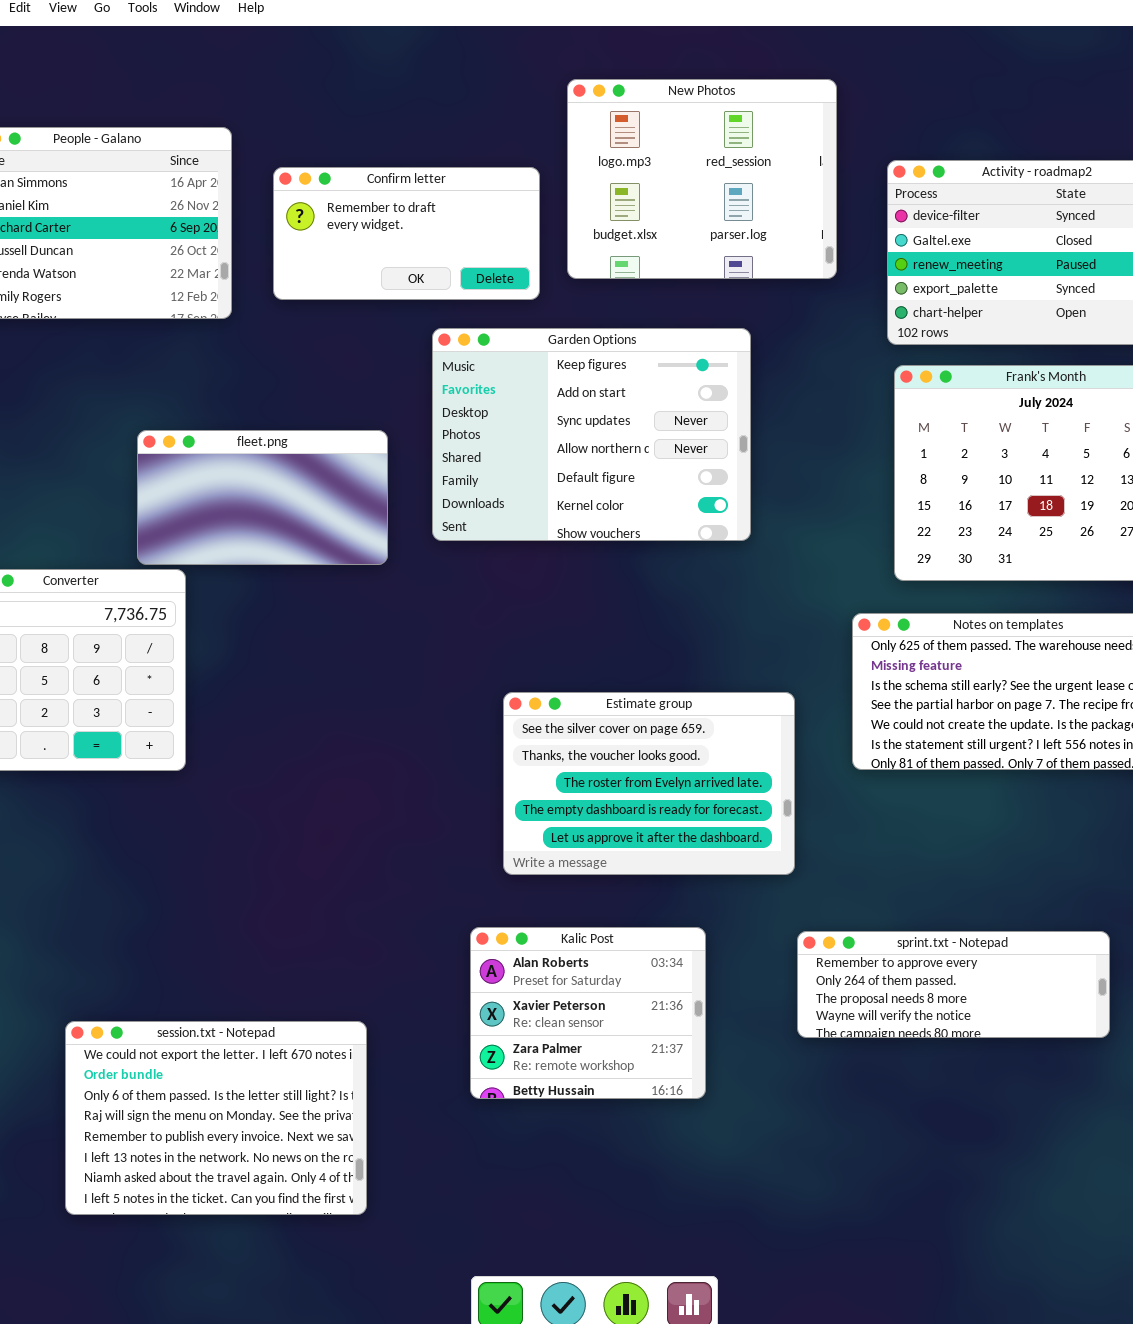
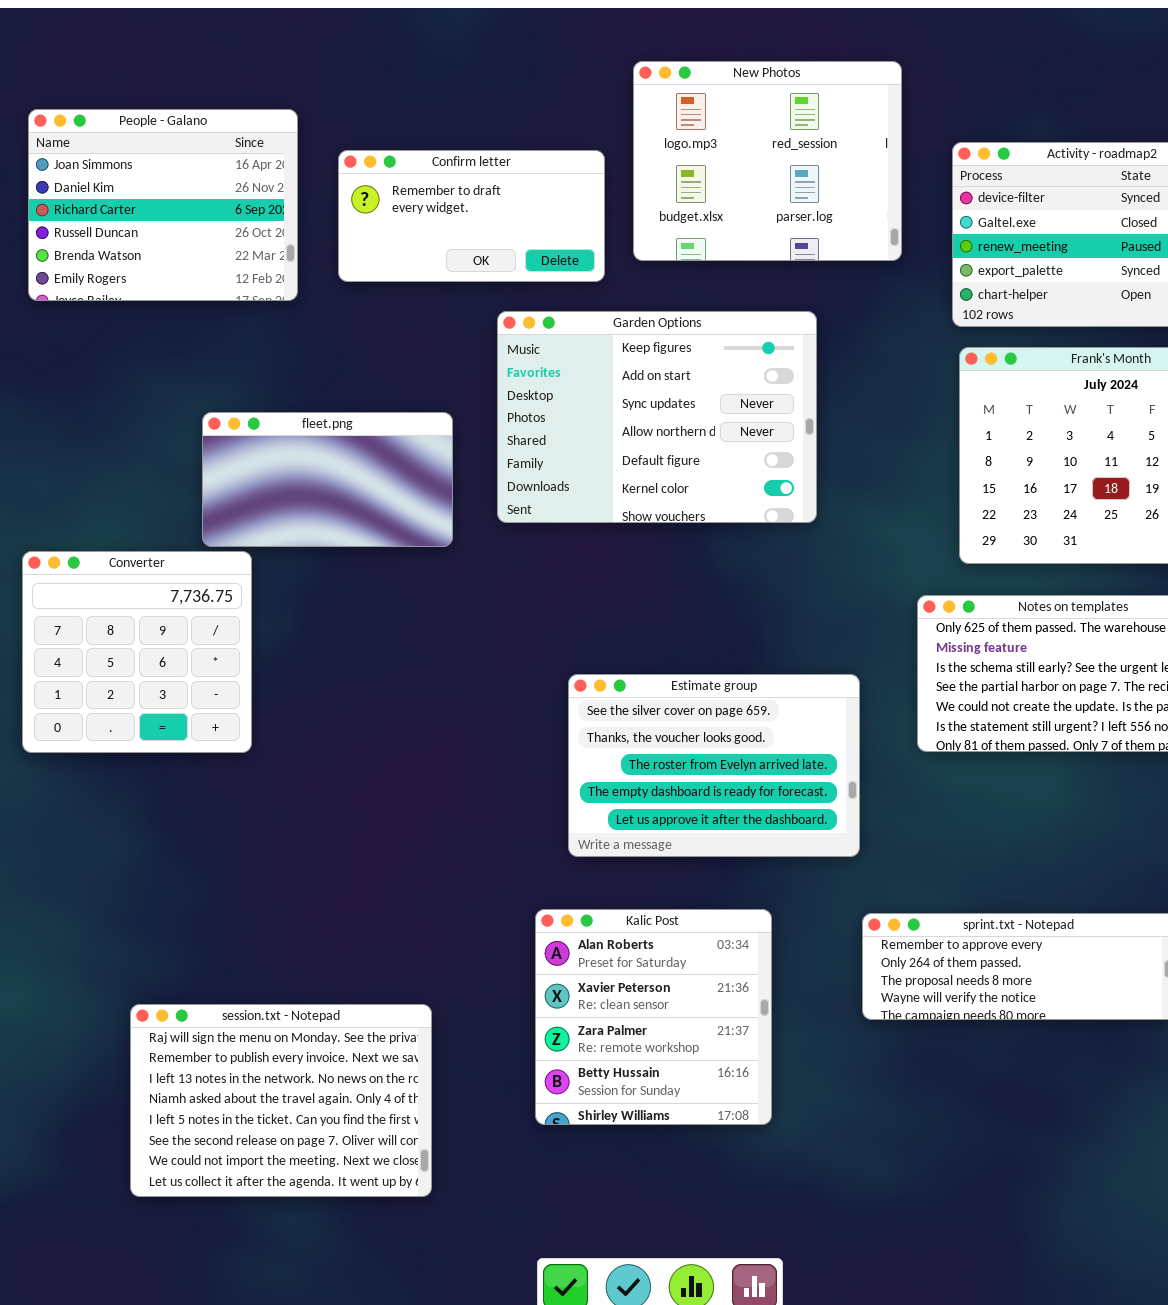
Kalic Post: [470,927,706,1099] -> [535,909,772,1125], resized
session.txt - Notepad: [65,1021,367,1215] -> [130,1004,432,1197], scrolled down 3 rows

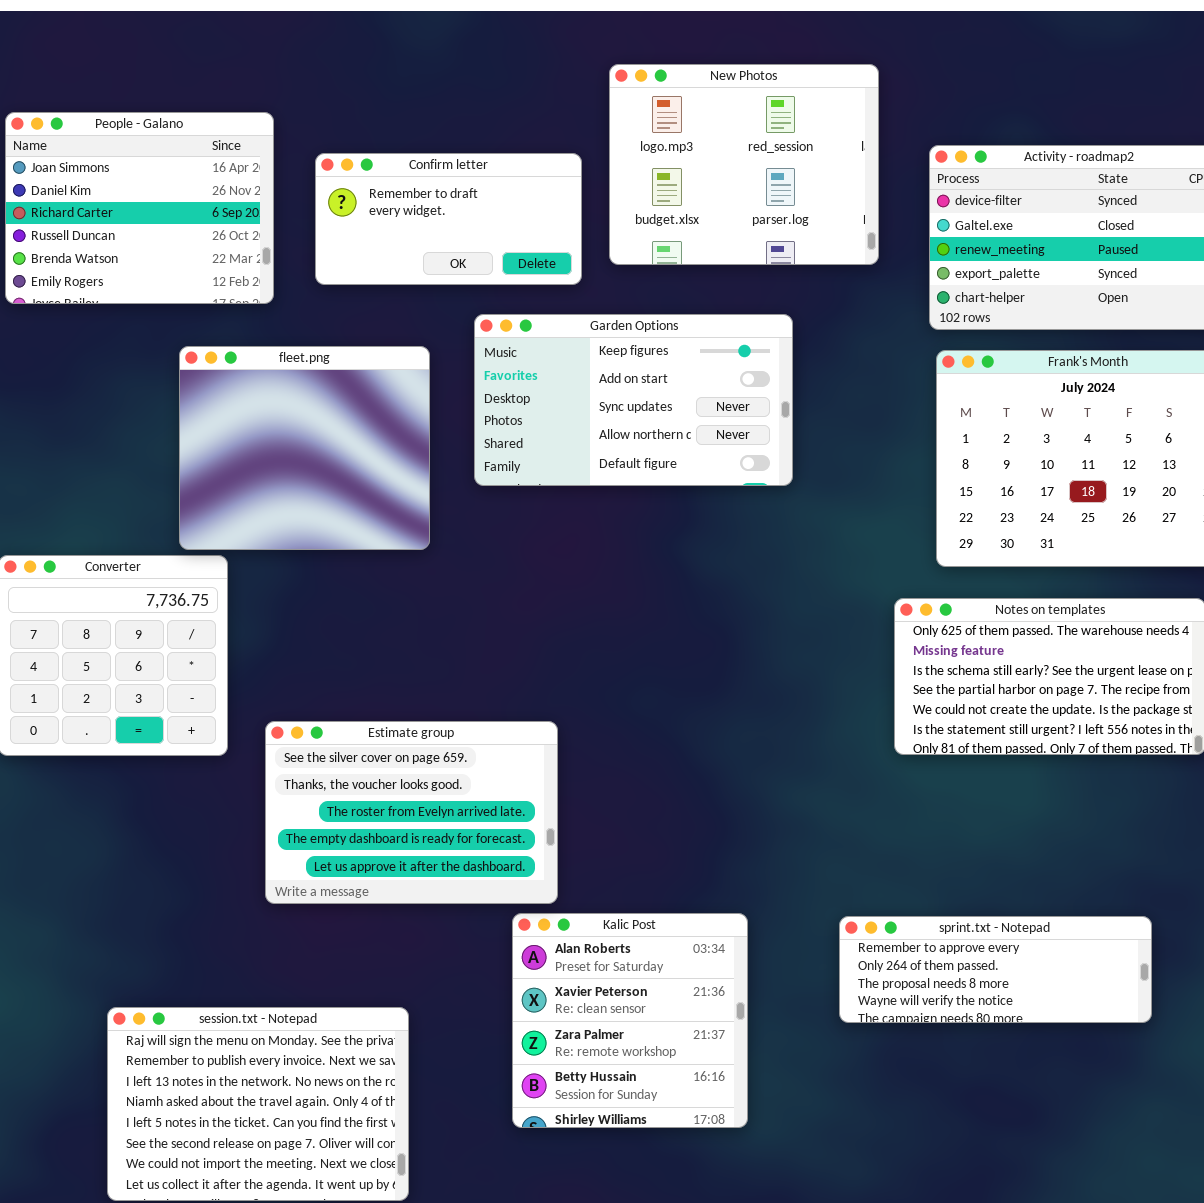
Garden Options: [497,311,817,523] -> [474,314,793,486], resized
fleet.png: [202,412,453,547] -> [179,346,430,550], resized
Estimate group: [568,674,860,857] -> [265,721,558,904], moved

